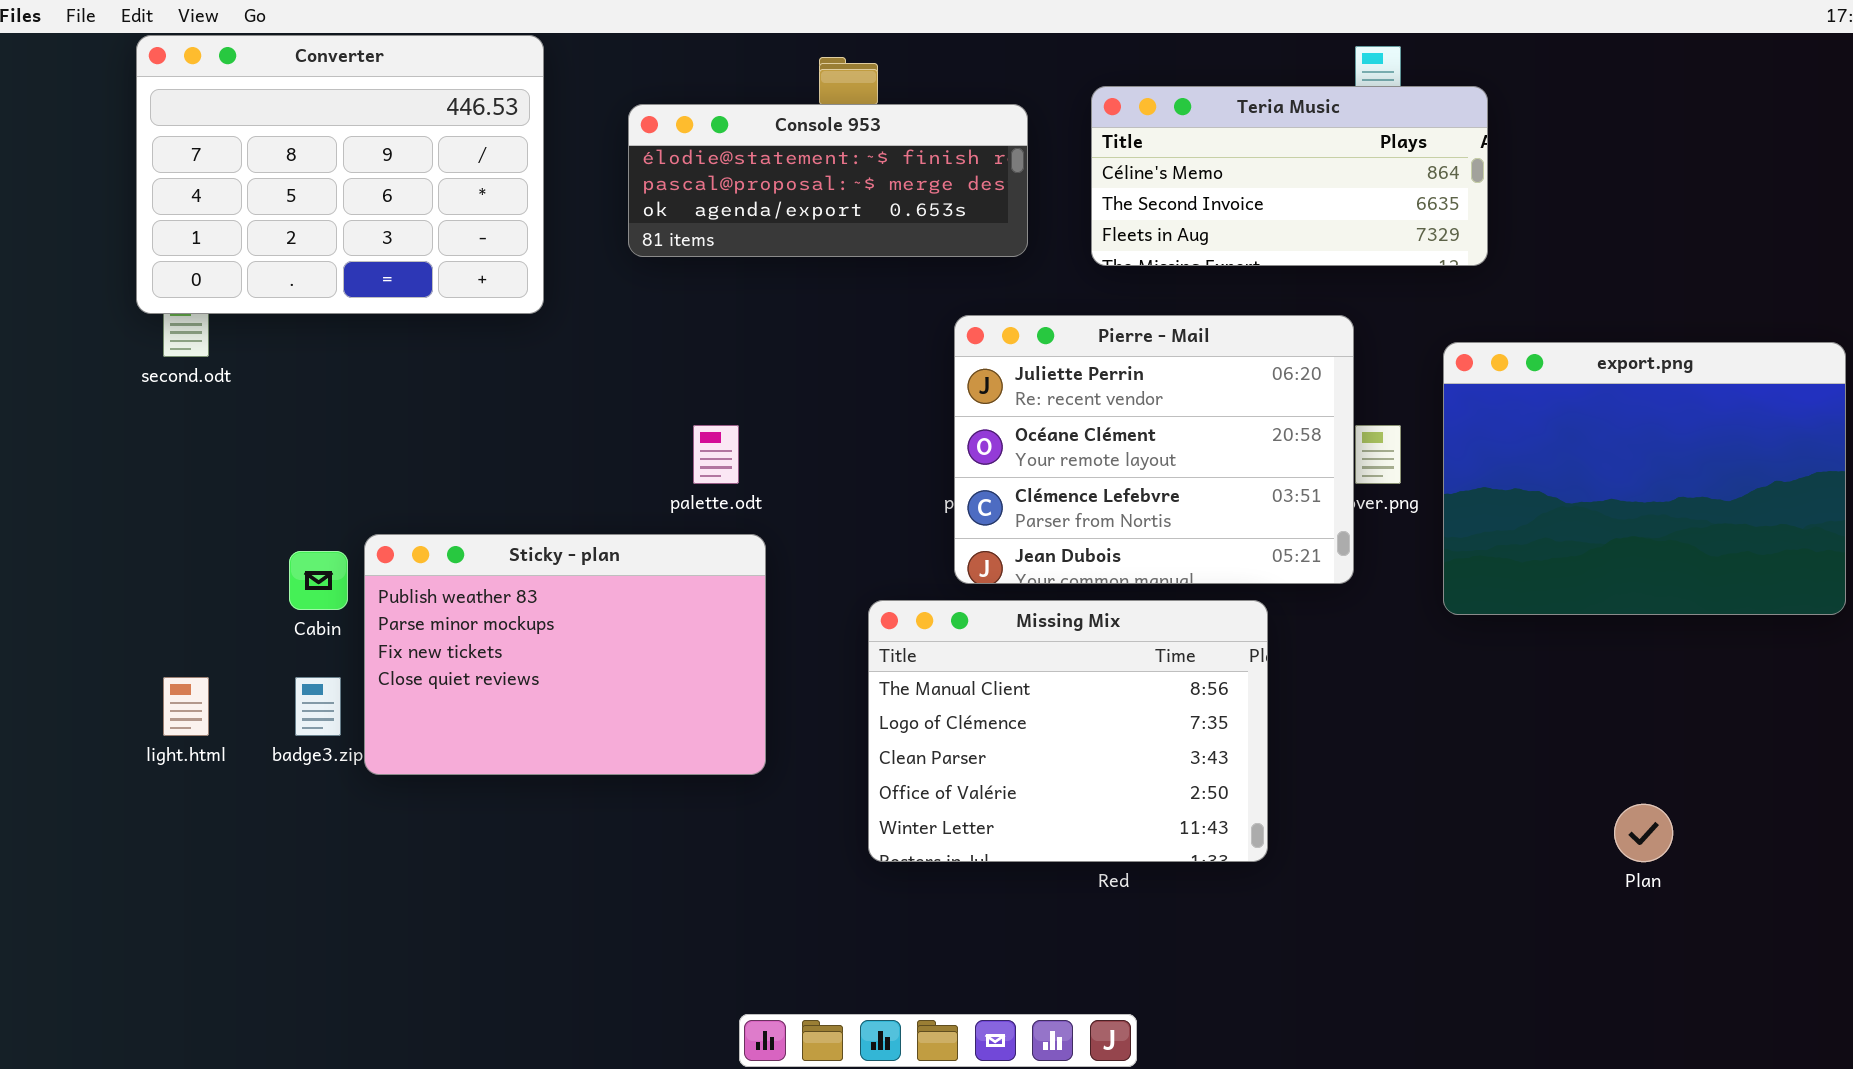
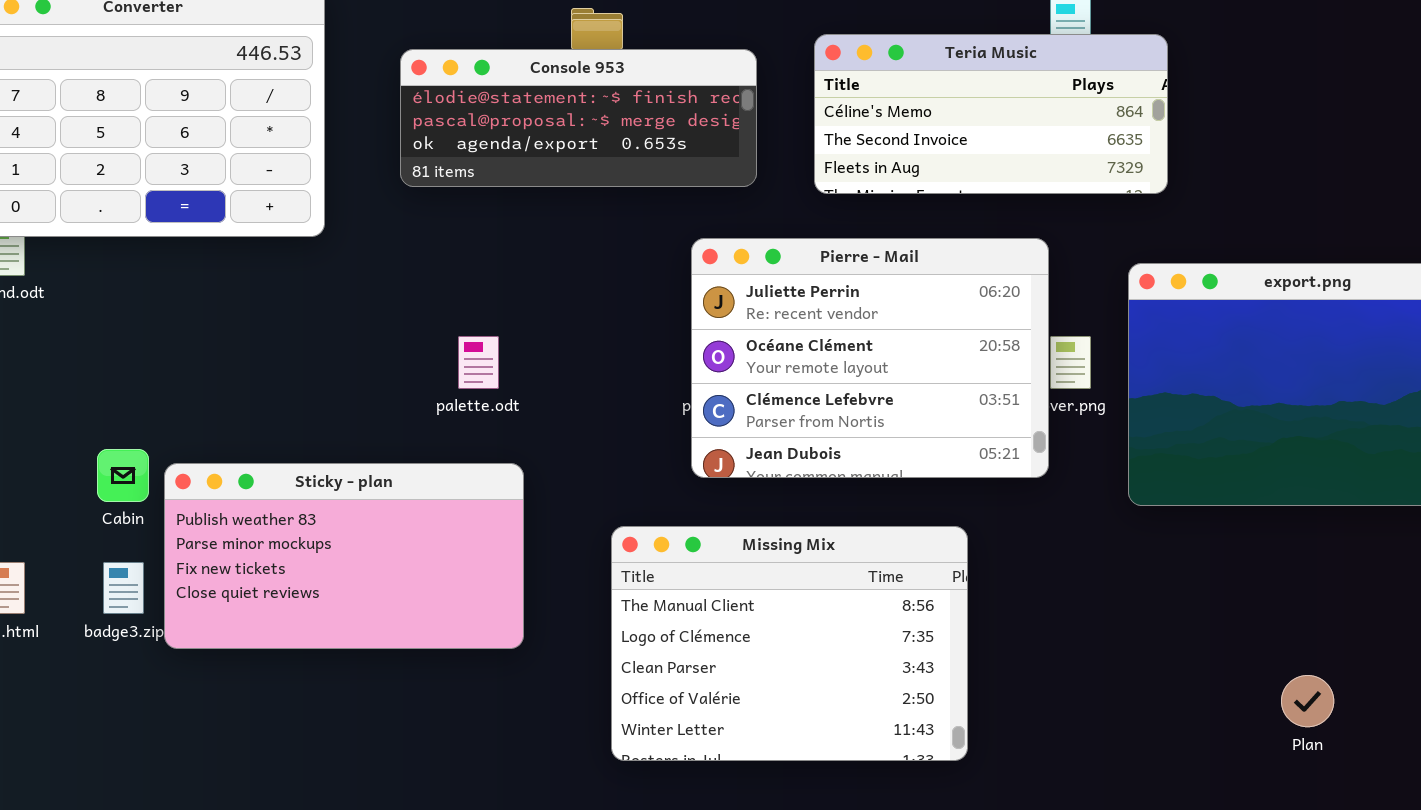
Sticky - plan: [364,534,766,775] -> [164,463,524,649], resized
Missing Mix: [868,600,1268,862] -> [611,526,968,761], moved

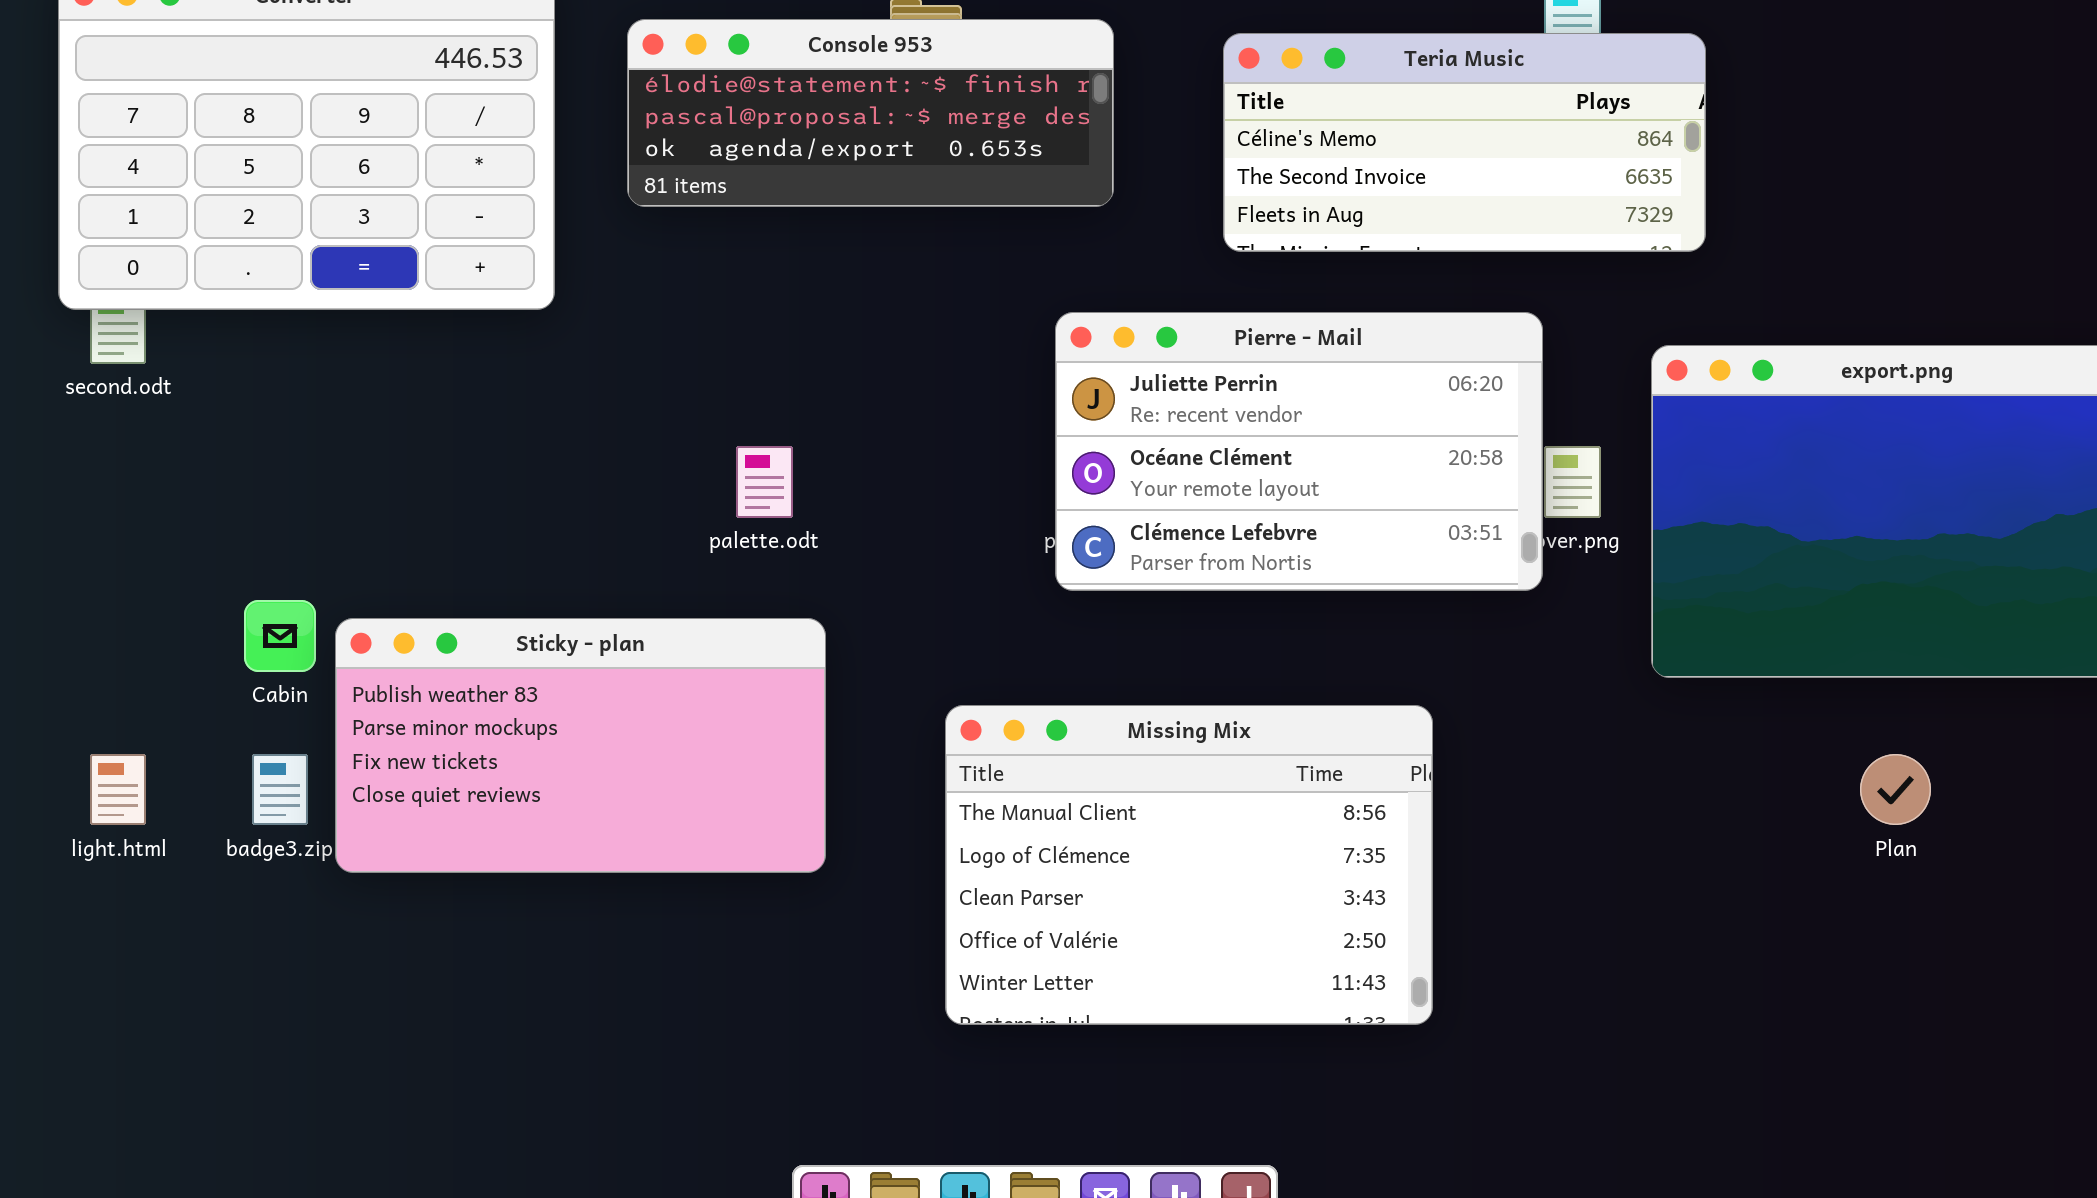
Console 953: [400,49,757,187] -> [627,19,1114,207], moved
Pierre - Mail: [691,238,1049,478] -> [1055,312,1543,591], resized
Plan: [1281,675,1334,727] -> [1860,754,1931,825], moved

